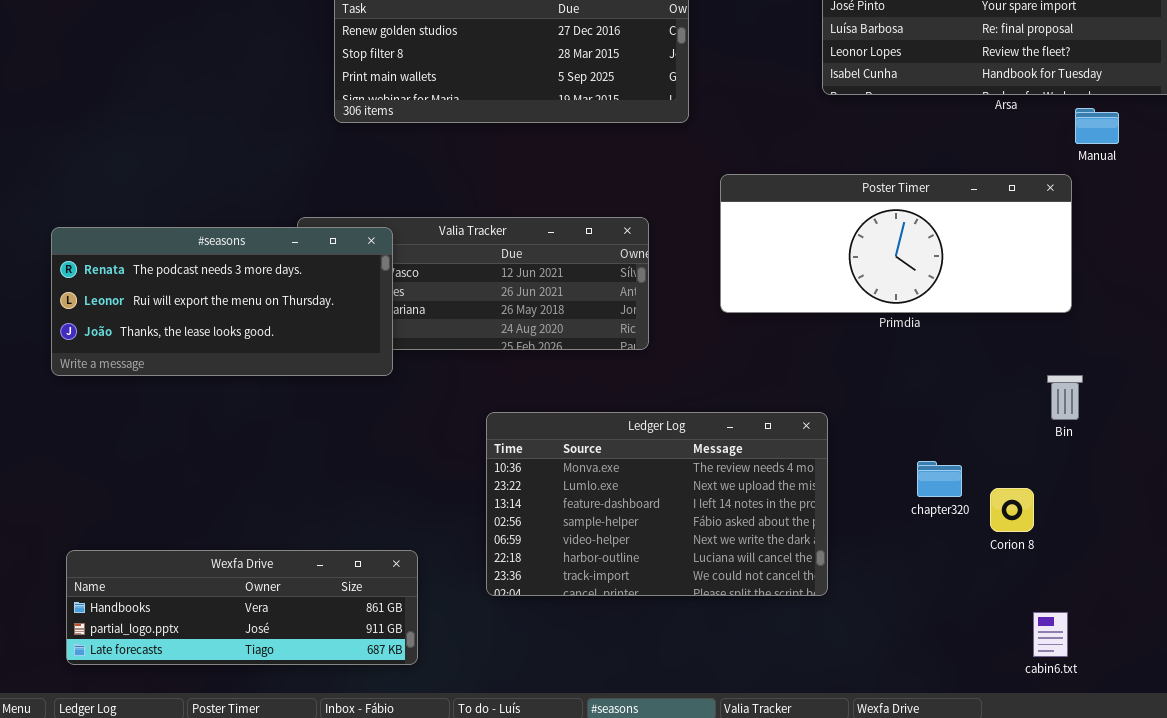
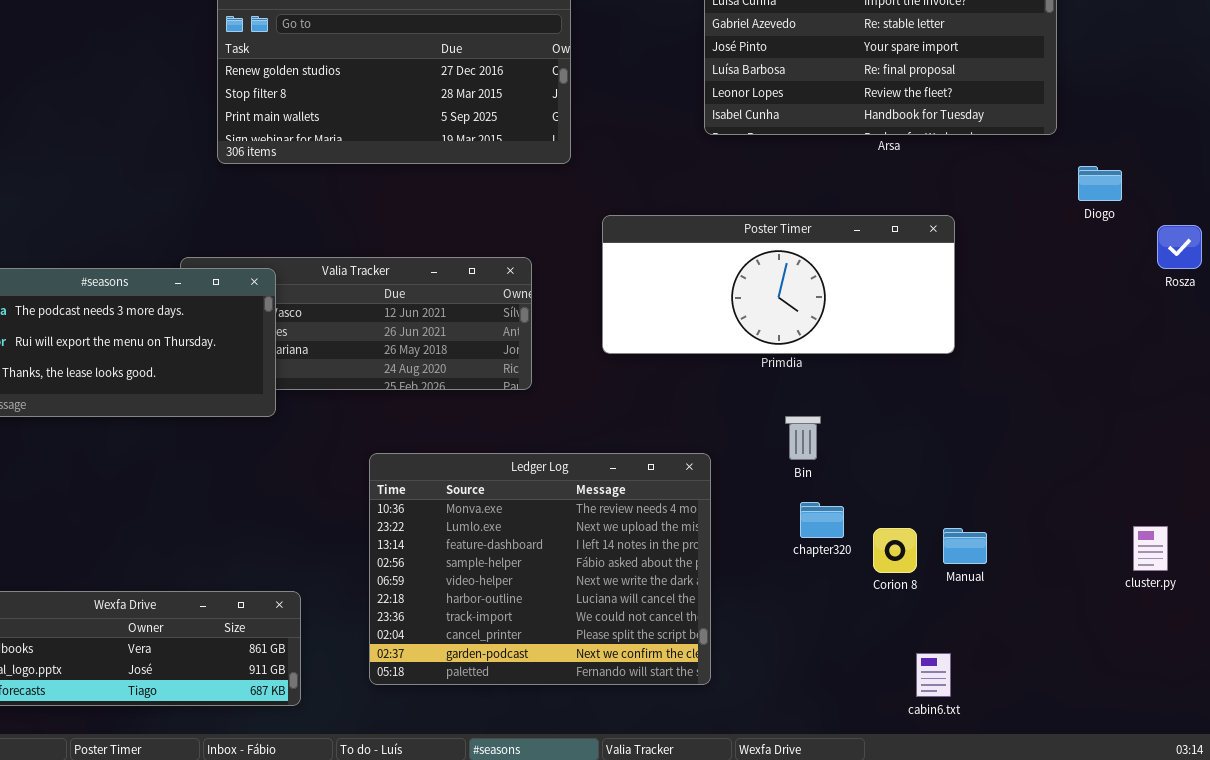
Manual: [1075,108,1119,144] -> [943,528,987,564], moved
Bin: [1047,375,1083,420] -> [785,416,821,460], moved
Ledger Log: [486,412,828,596] -> [369,453,711,685], resized

